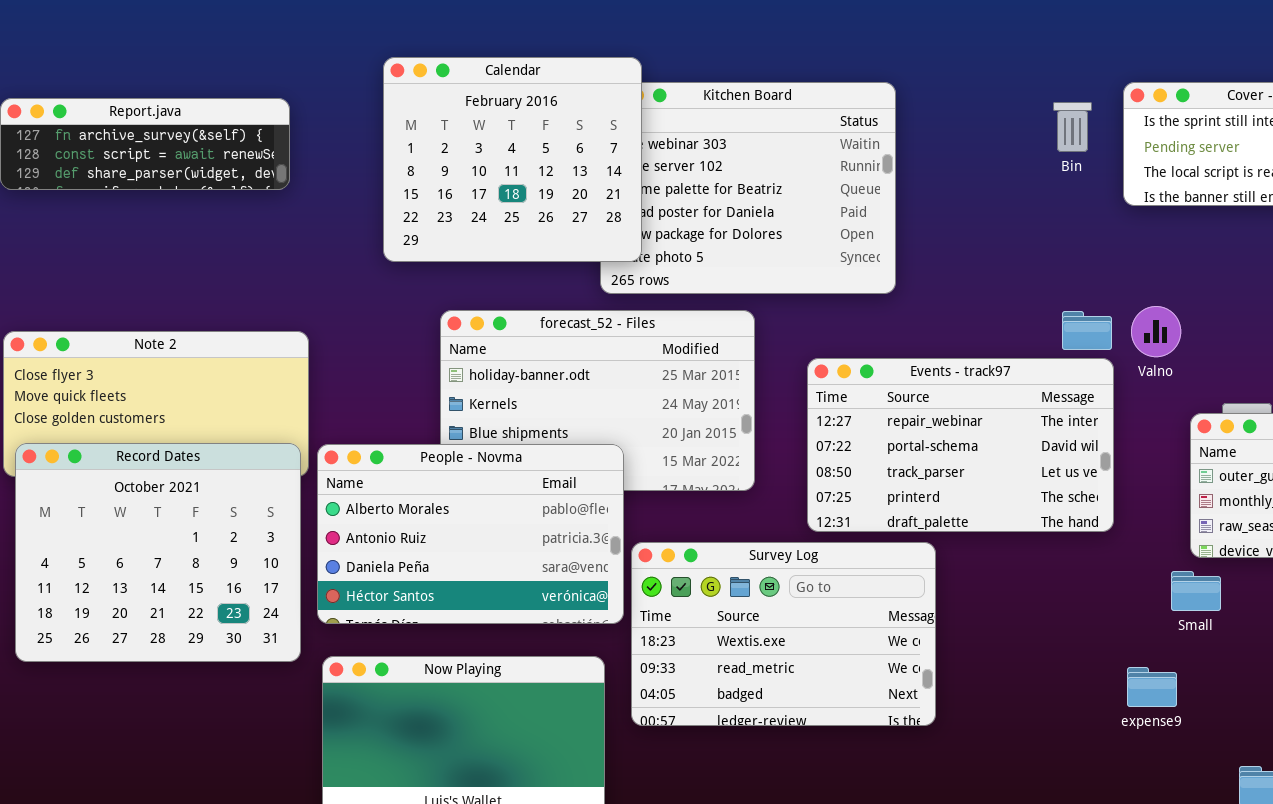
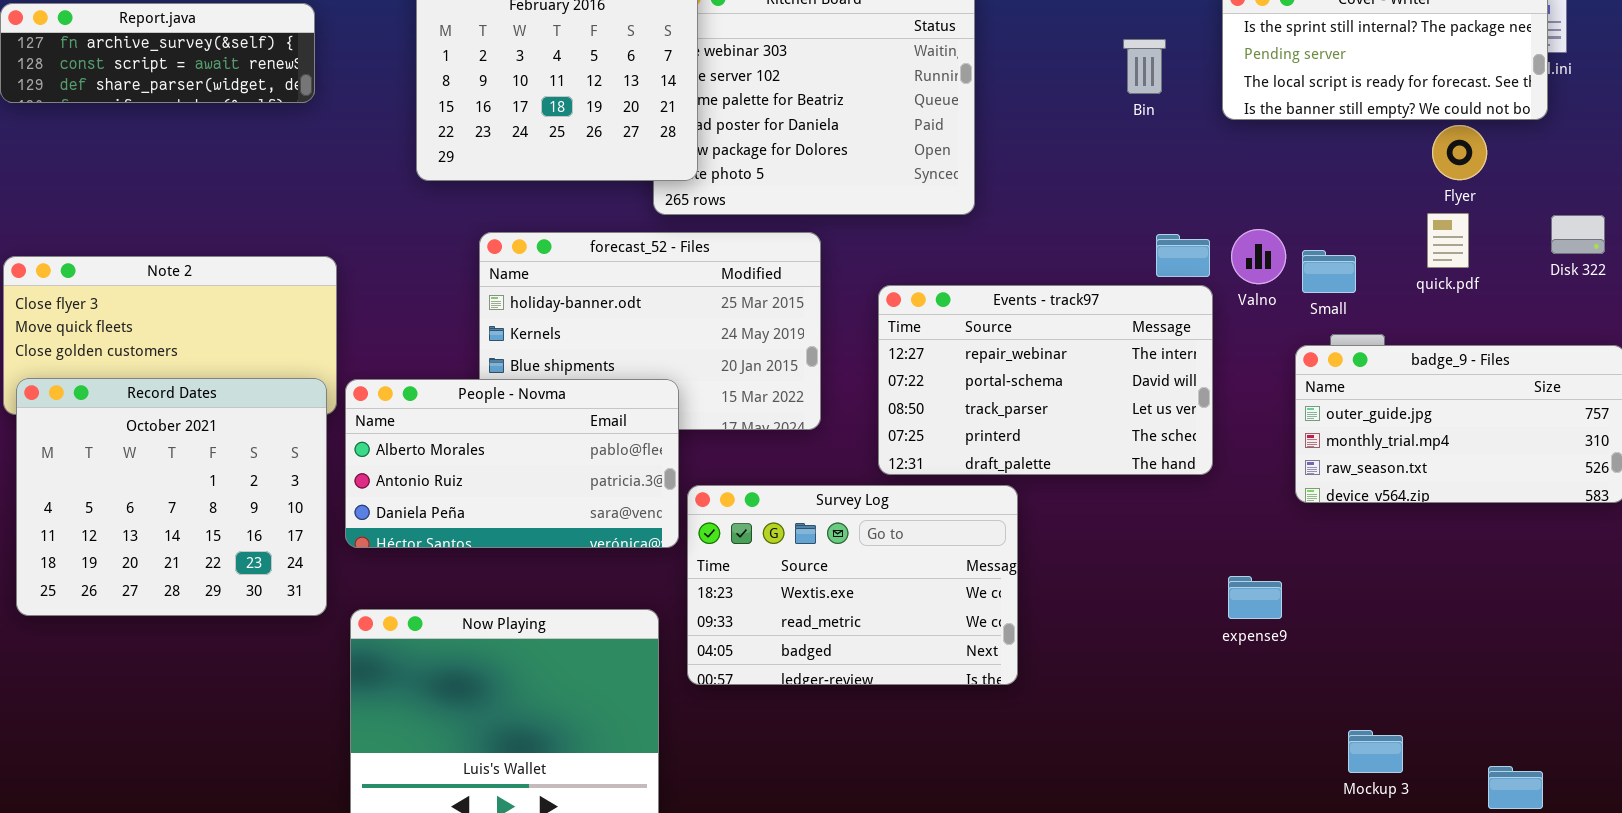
Bin: [1053,102,1092,152] -> [1123,39,1166,94], moved
People - Novma: [317,444,624,624] -> [345,379,679,548], resized
Small: [1171,571,1221,611] -> [1302,250,1356,293], moved
expense9: [1127,667,1177,707] -> [1228,576,1282,619], moved

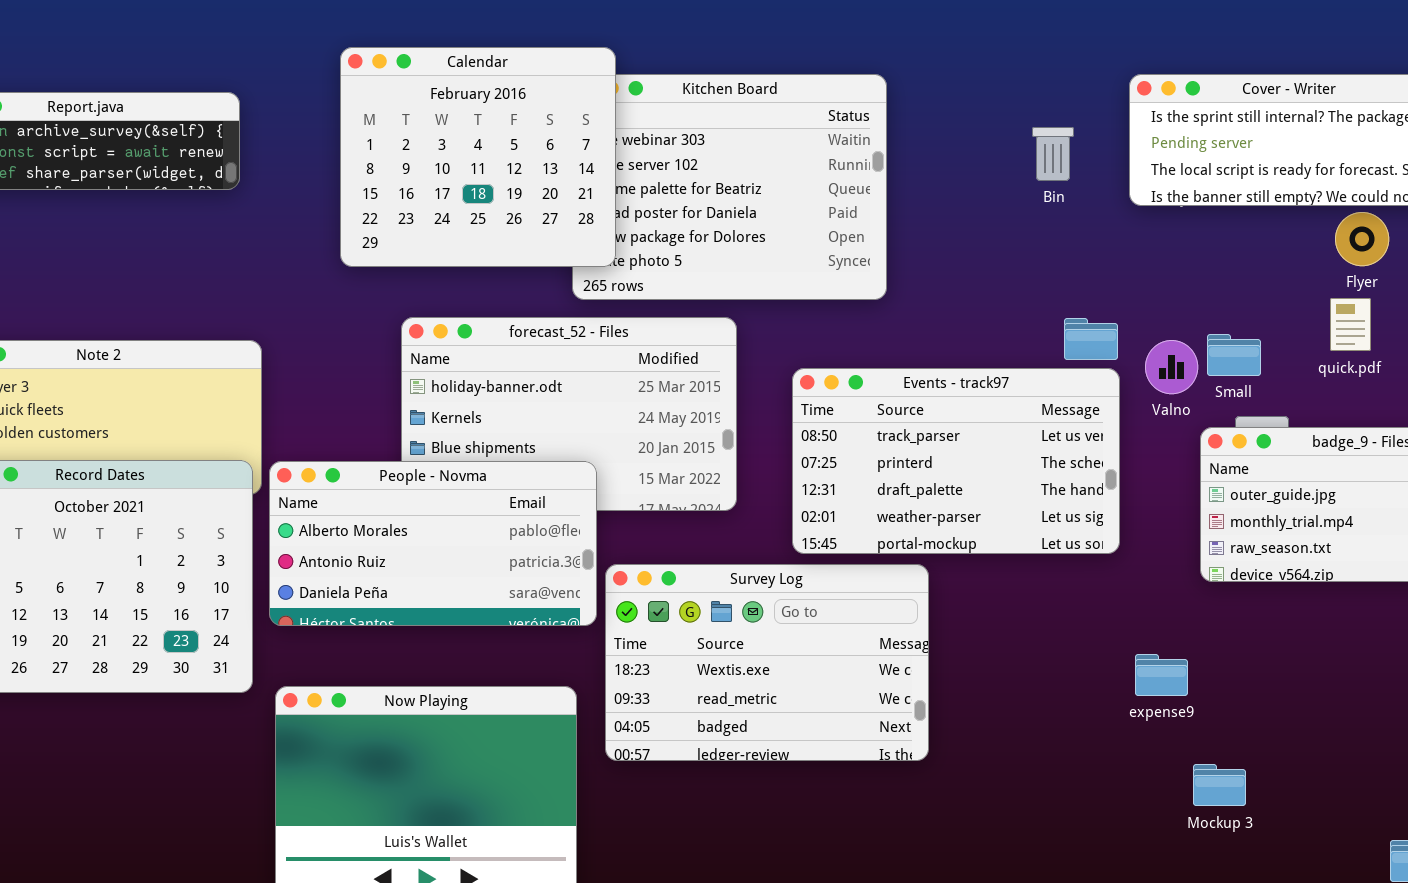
Valno: [1231,229,1286,284] -> [1145,340,1198,394], moved
Events - track97: [878,285,1213,475] -> [792,368,1120,554], scrolled down 2 rows
Mockup 3: [1348,730,1403,773] -> [1193,764,1246,806], moved

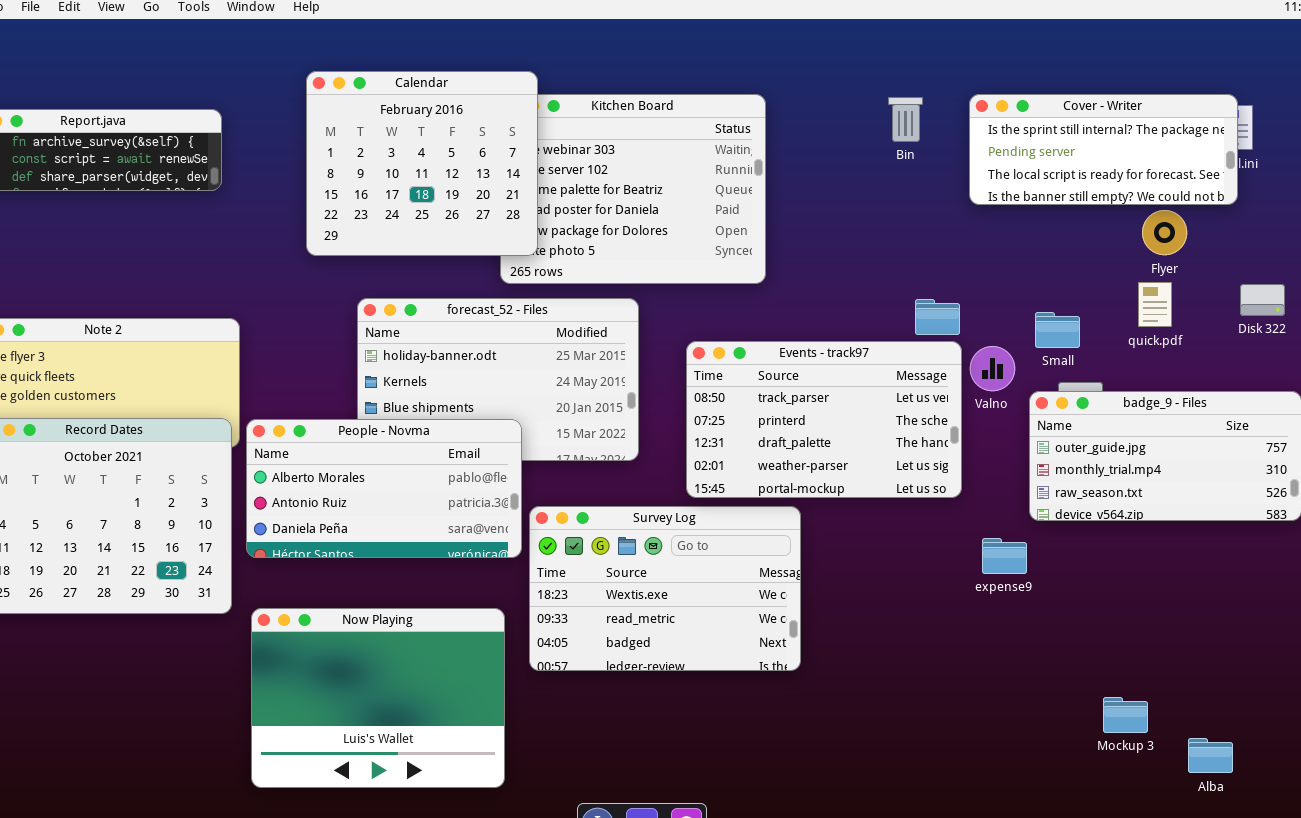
Bin: [1032,127,1074,181] -> [888,97,923,142], moved
Valno: [1145,340,1198,394] -> [970,346,1015,391], moved
expense9: [1135,654,1188,696] -> [982,538,1027,574], moved
Mockup 3: [1193,764,1246,806] -> [1103,697,1148,733], moved

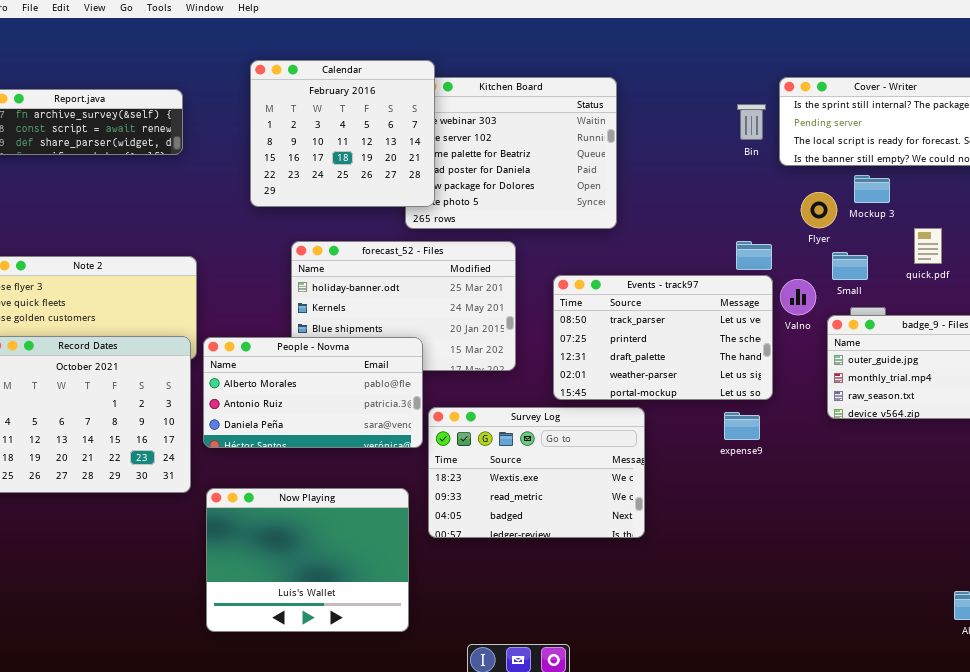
Bin: [888,97,923,142] -> [737,104,766,140], moved
Flyer: [1142,210,1187,255] -> [801,192,837,228], moved
expense9: [982,538,1027,574] -> [724,412,760,440], moved
Mockup 3: [1103,697,1148,733] -> [854,175,890,203], moved

